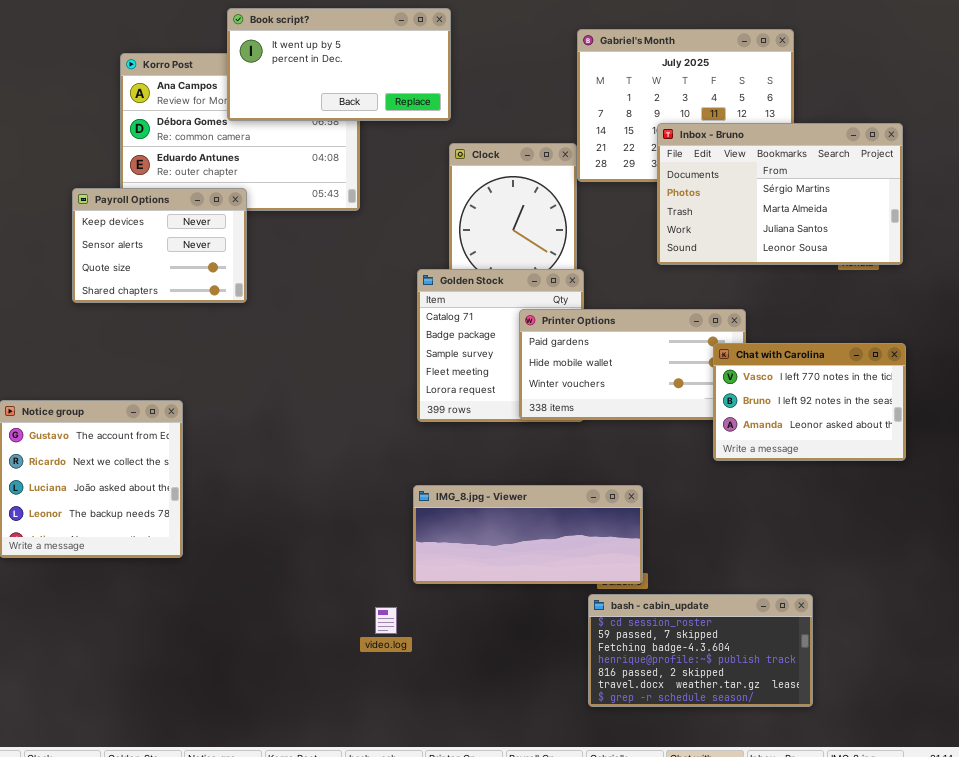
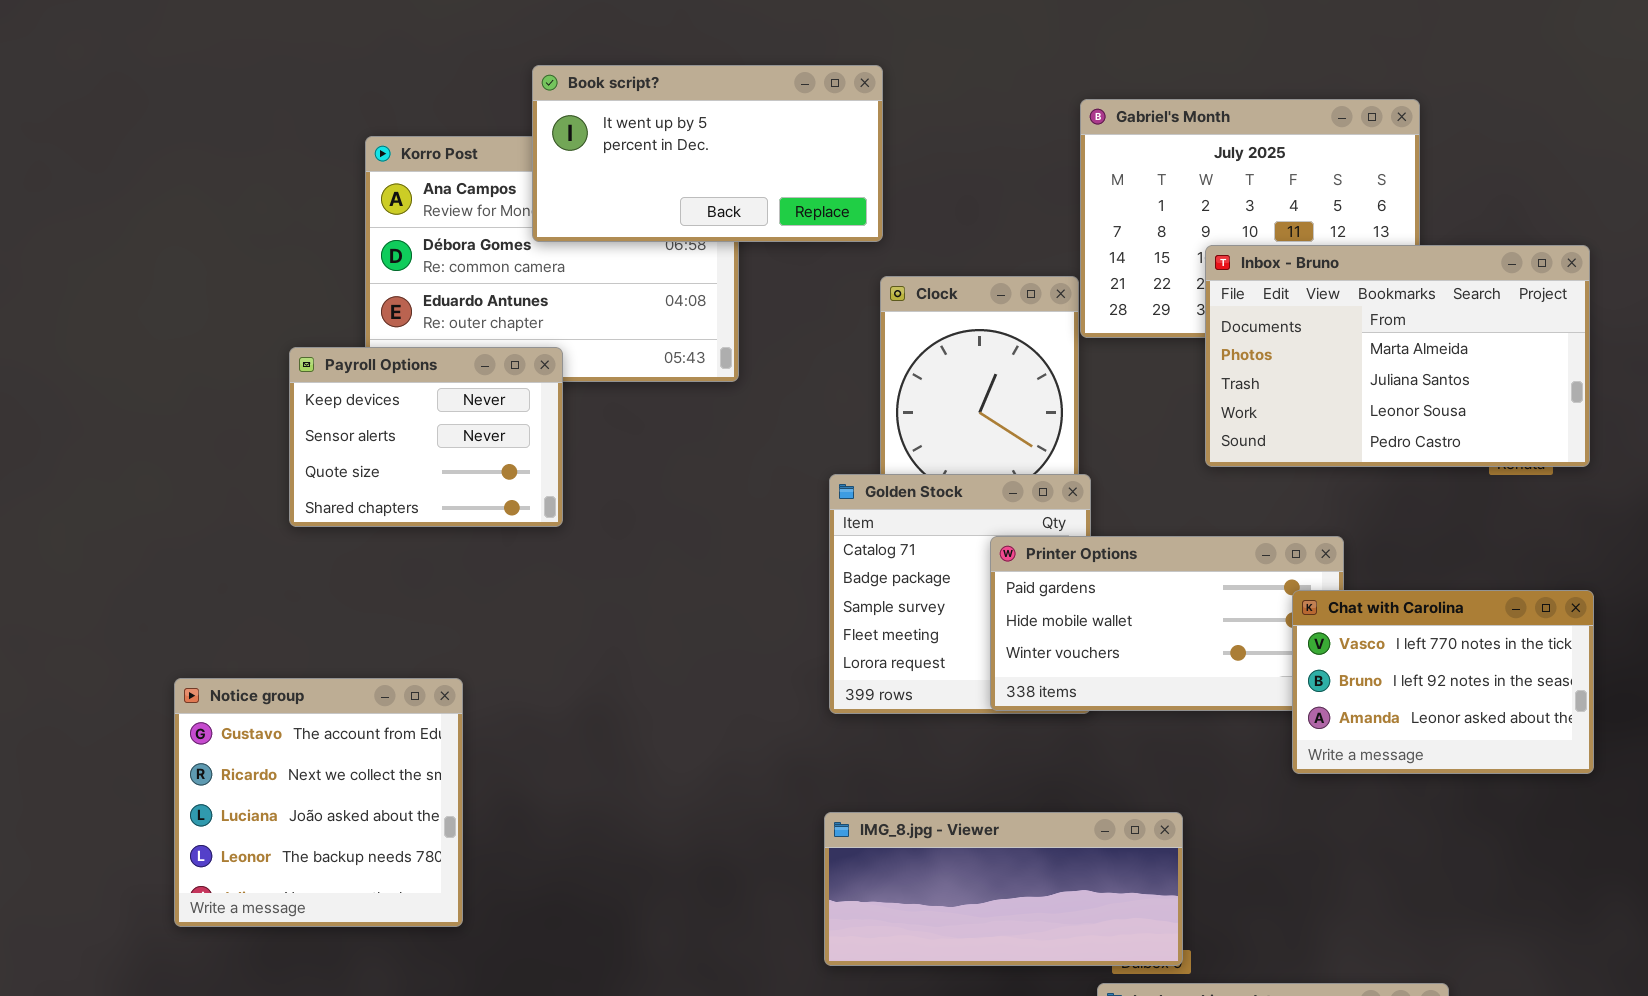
Inbox - Bruno: [657,123,903,265] -> [1205,245,1590,467], scrolled down 1 row

